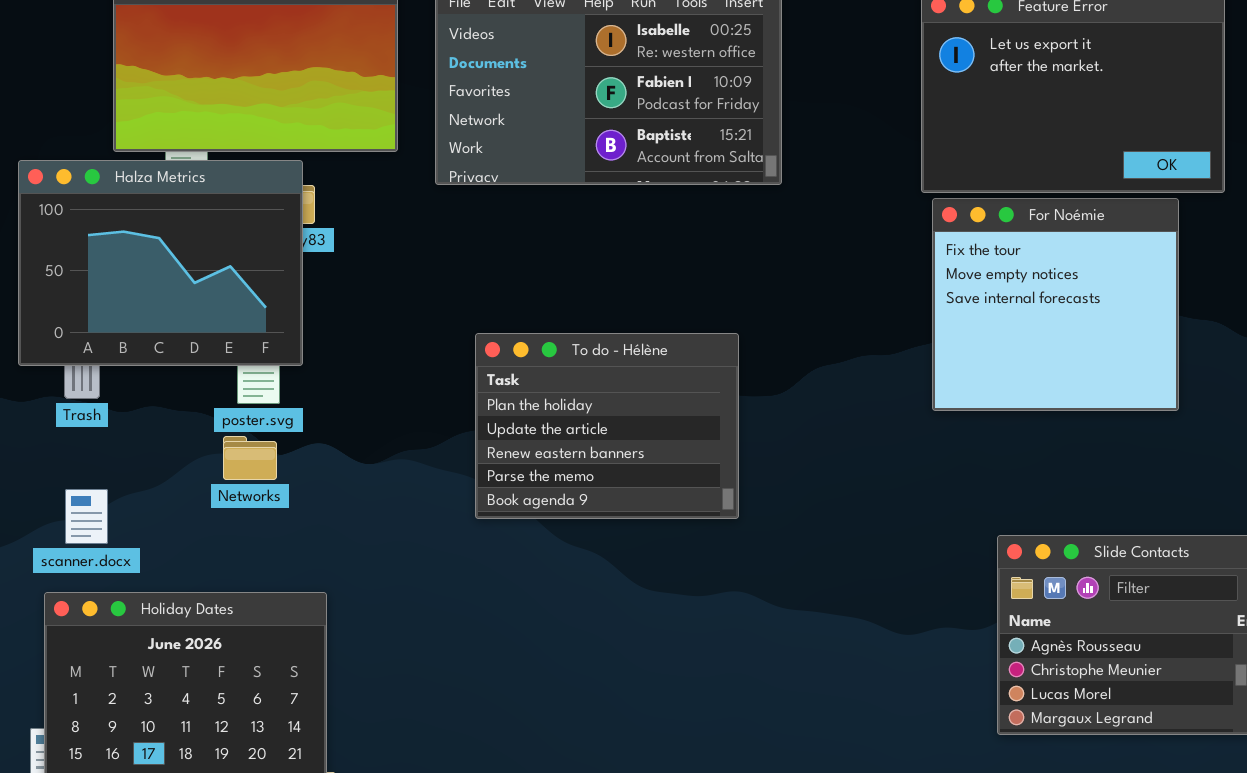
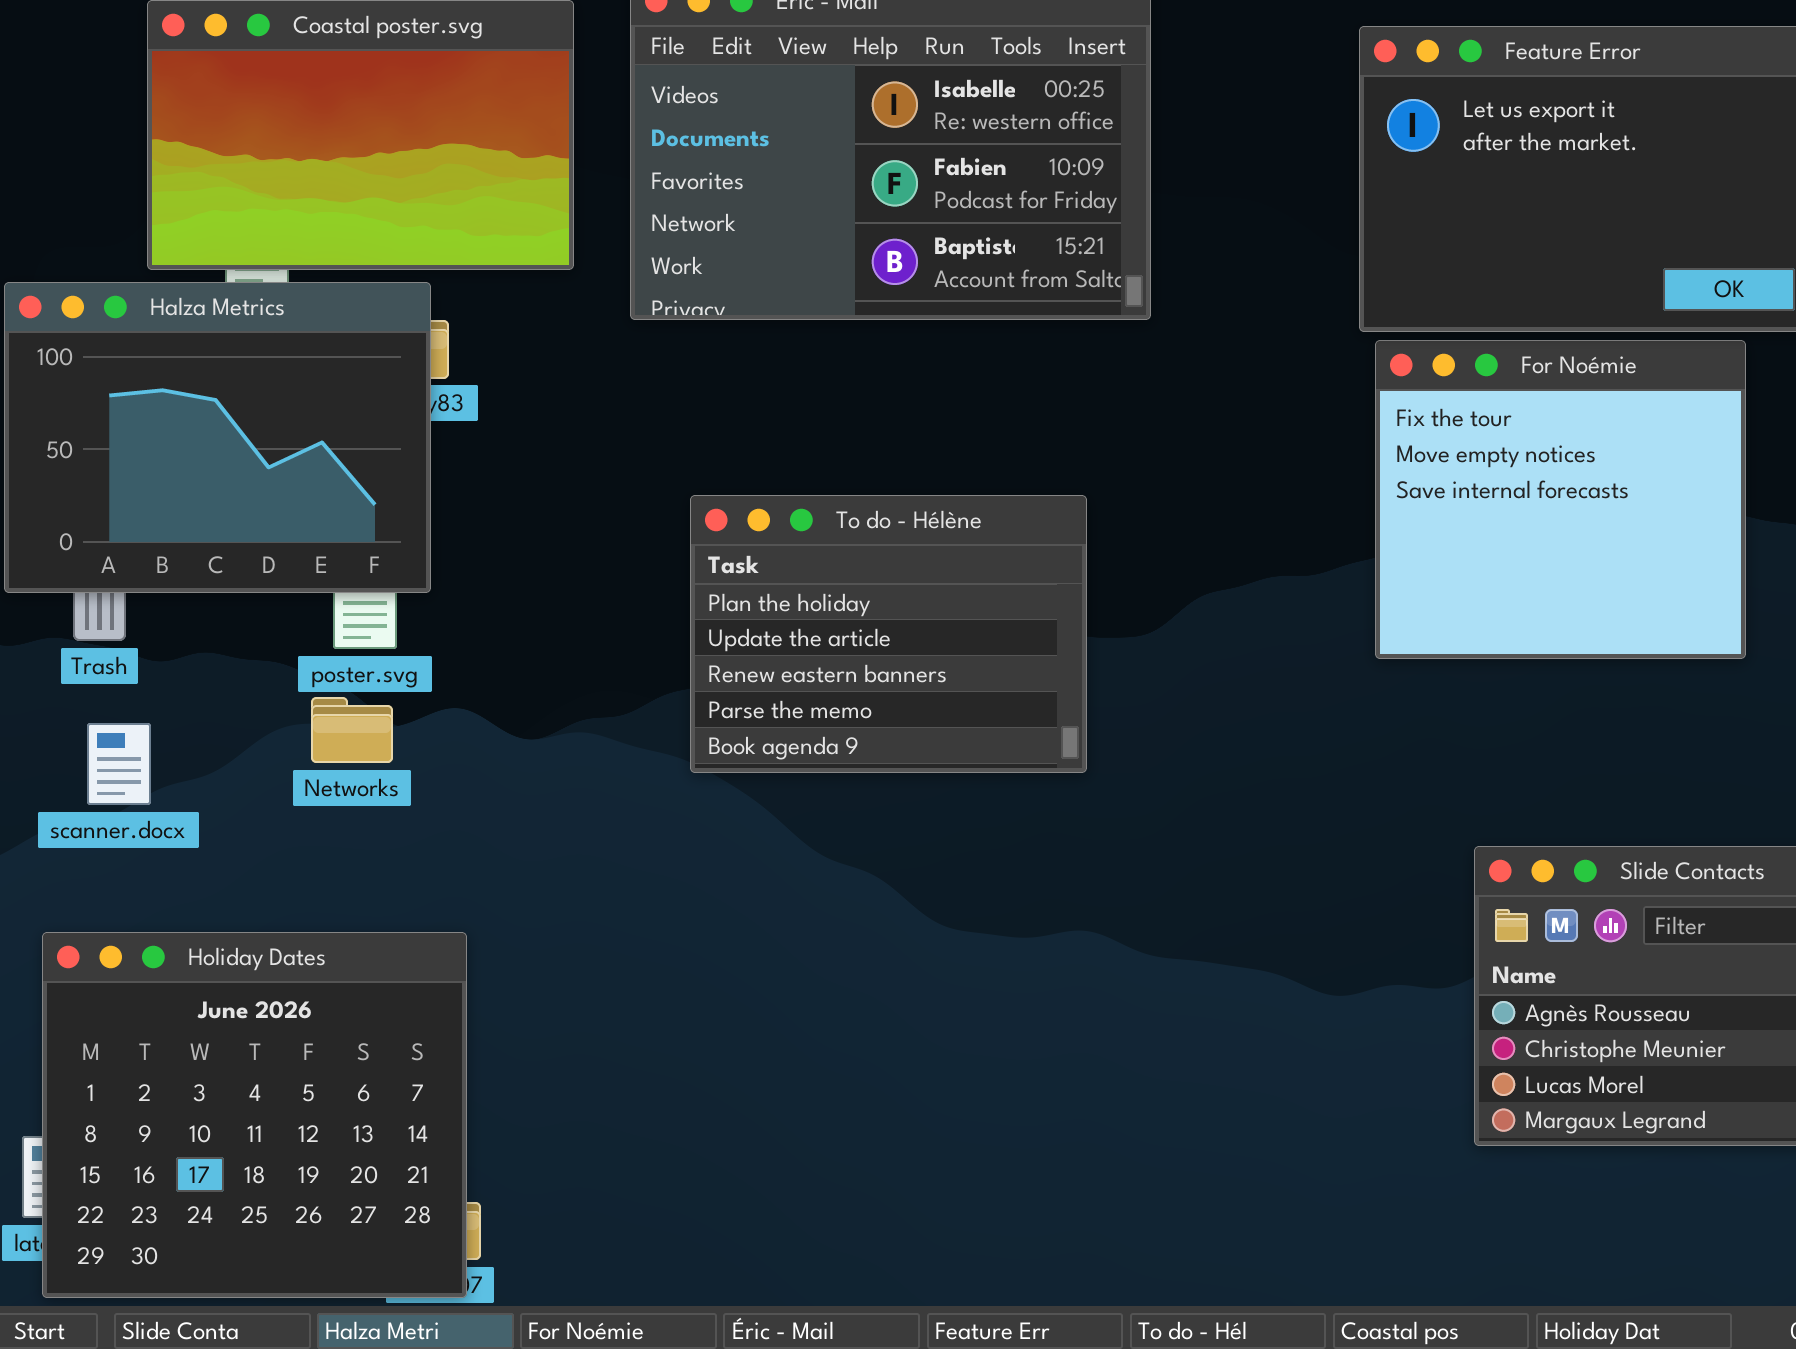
To do - Hélène: [475,333,739,519] -> [690,495,1087,773], moved
scanner.docx: [65,489,108,544] -> [87,723,151,805], moved

